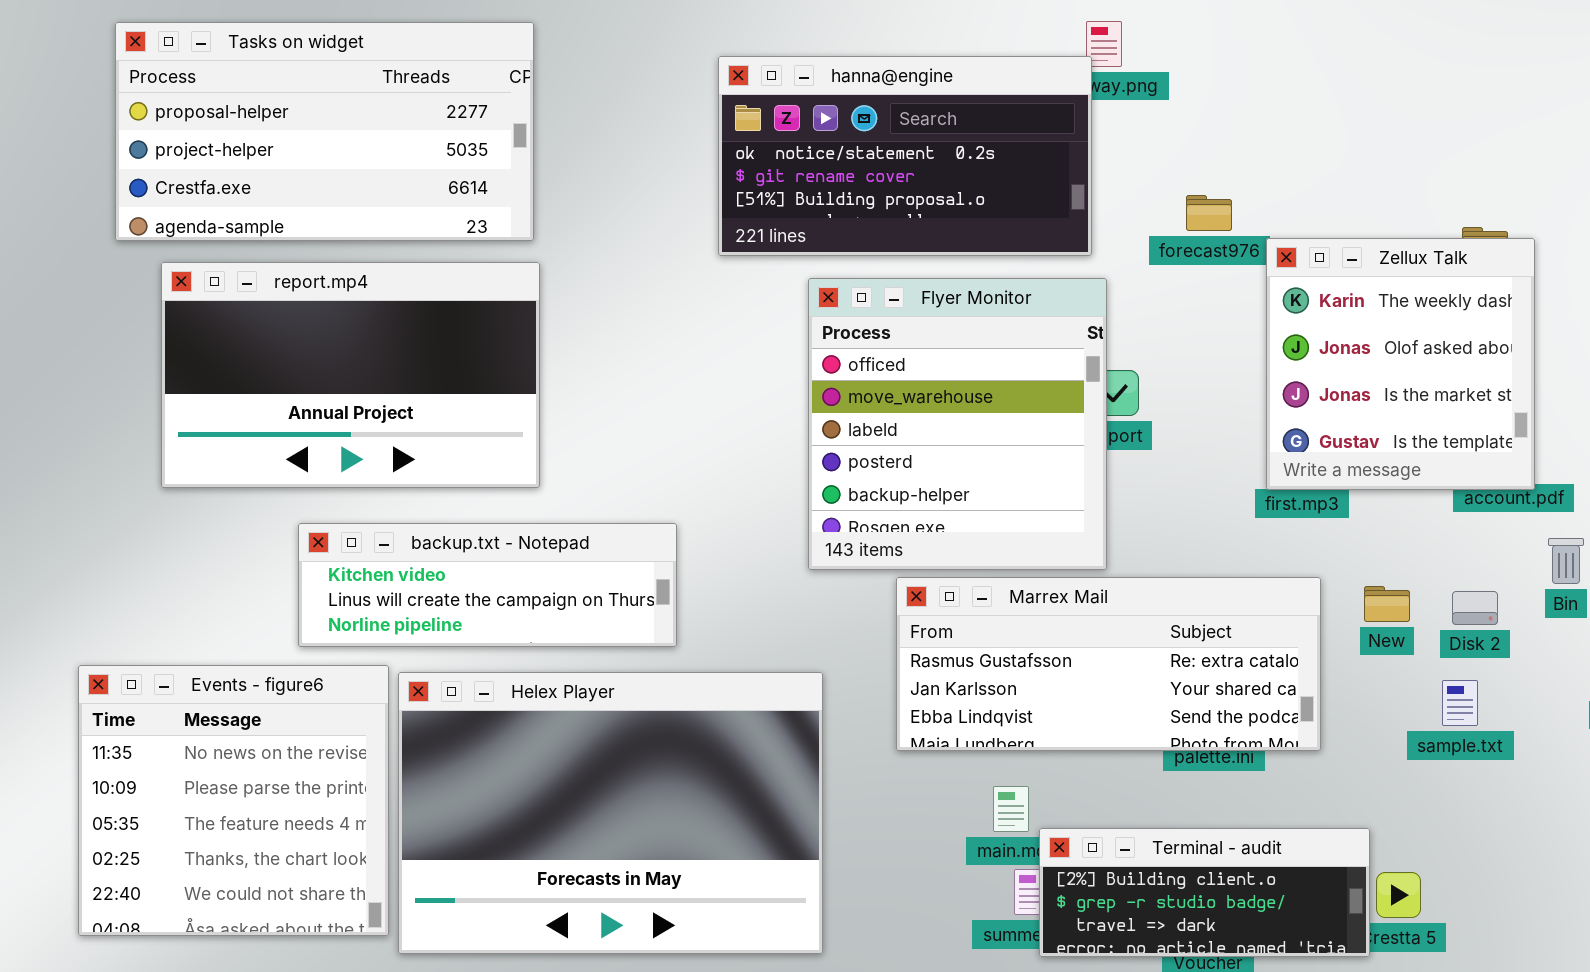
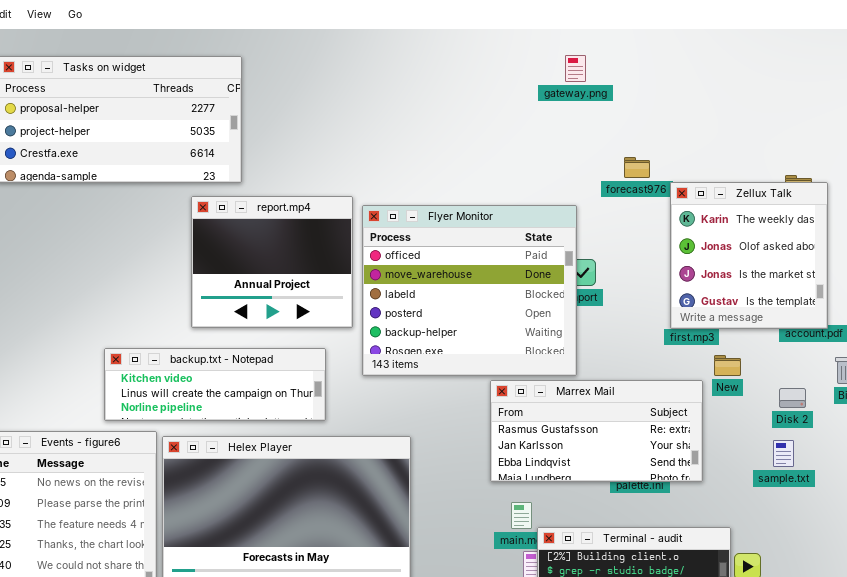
hanna@engine: [718,56,1092,256] -> none, closed
report.mp4: [161,262,540,488] -> [191,196,353,328], moved, resized
Flyer Monitor: [808,278,1107,570] -> [362,205,577,376], resized
Marrex Mail: [896,577,1321,751] -> [490,380,703,482], resized
New: [1364,586,1410,622] -> [714,355,741,376], moved

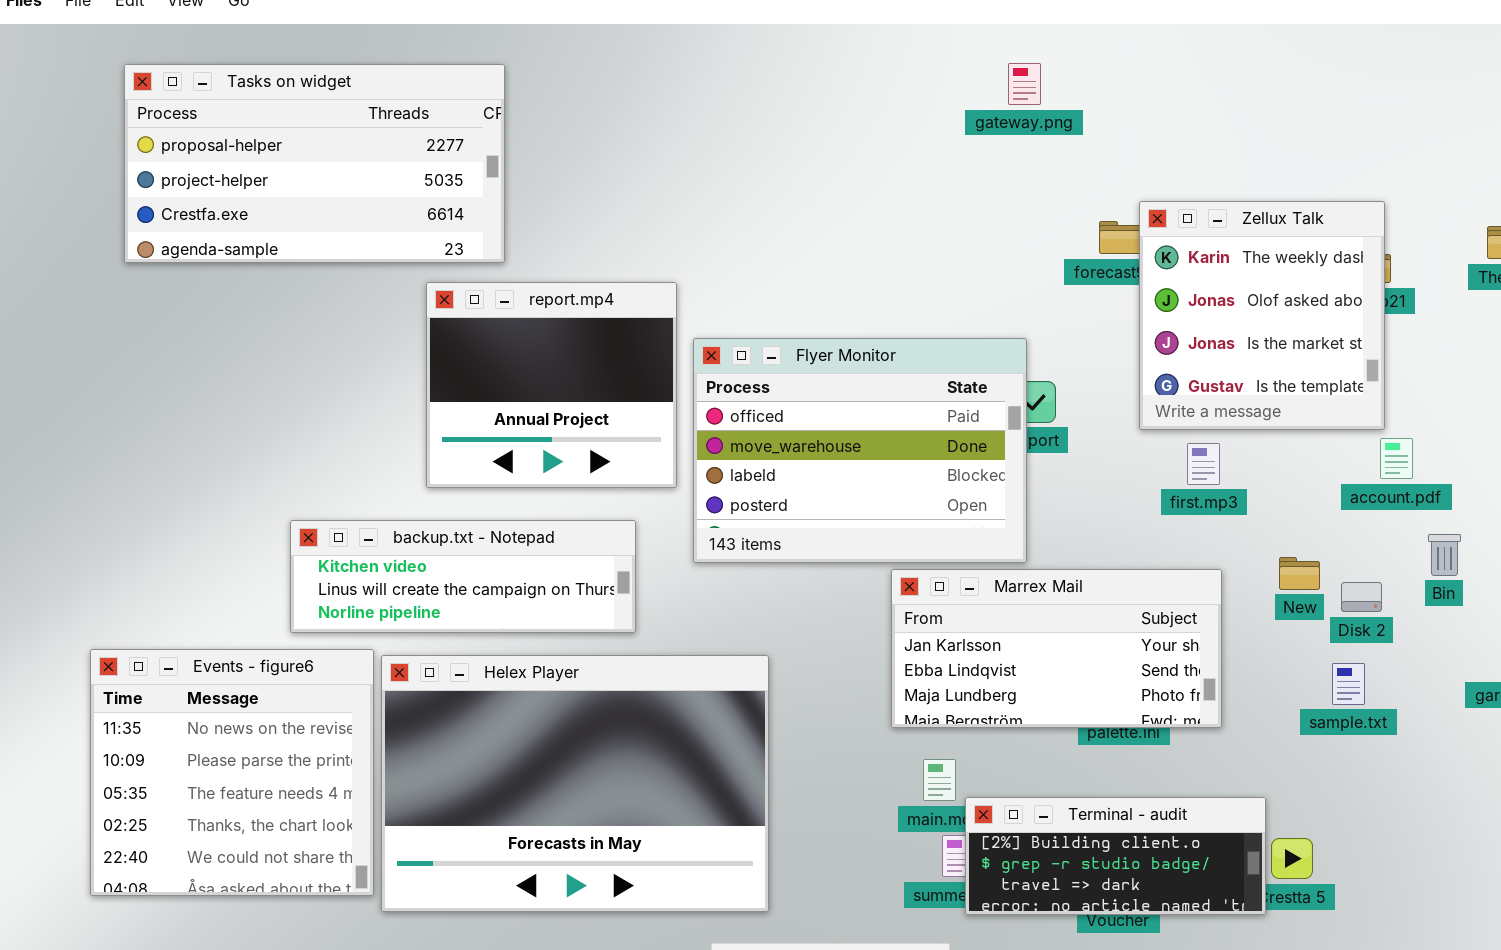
Zellux Talk: [670,182,828,329] -> [1139,201,1385,430], moved
Flyer Monitor: [362,205,577,376] -> [693,338,1027,563], resized
New: [714,355,741,376] -> [1279,557,1320,590], moved
Marrex Mail: [490,380,703,482] -> [891,569,1222,728], scrolled down 1 row

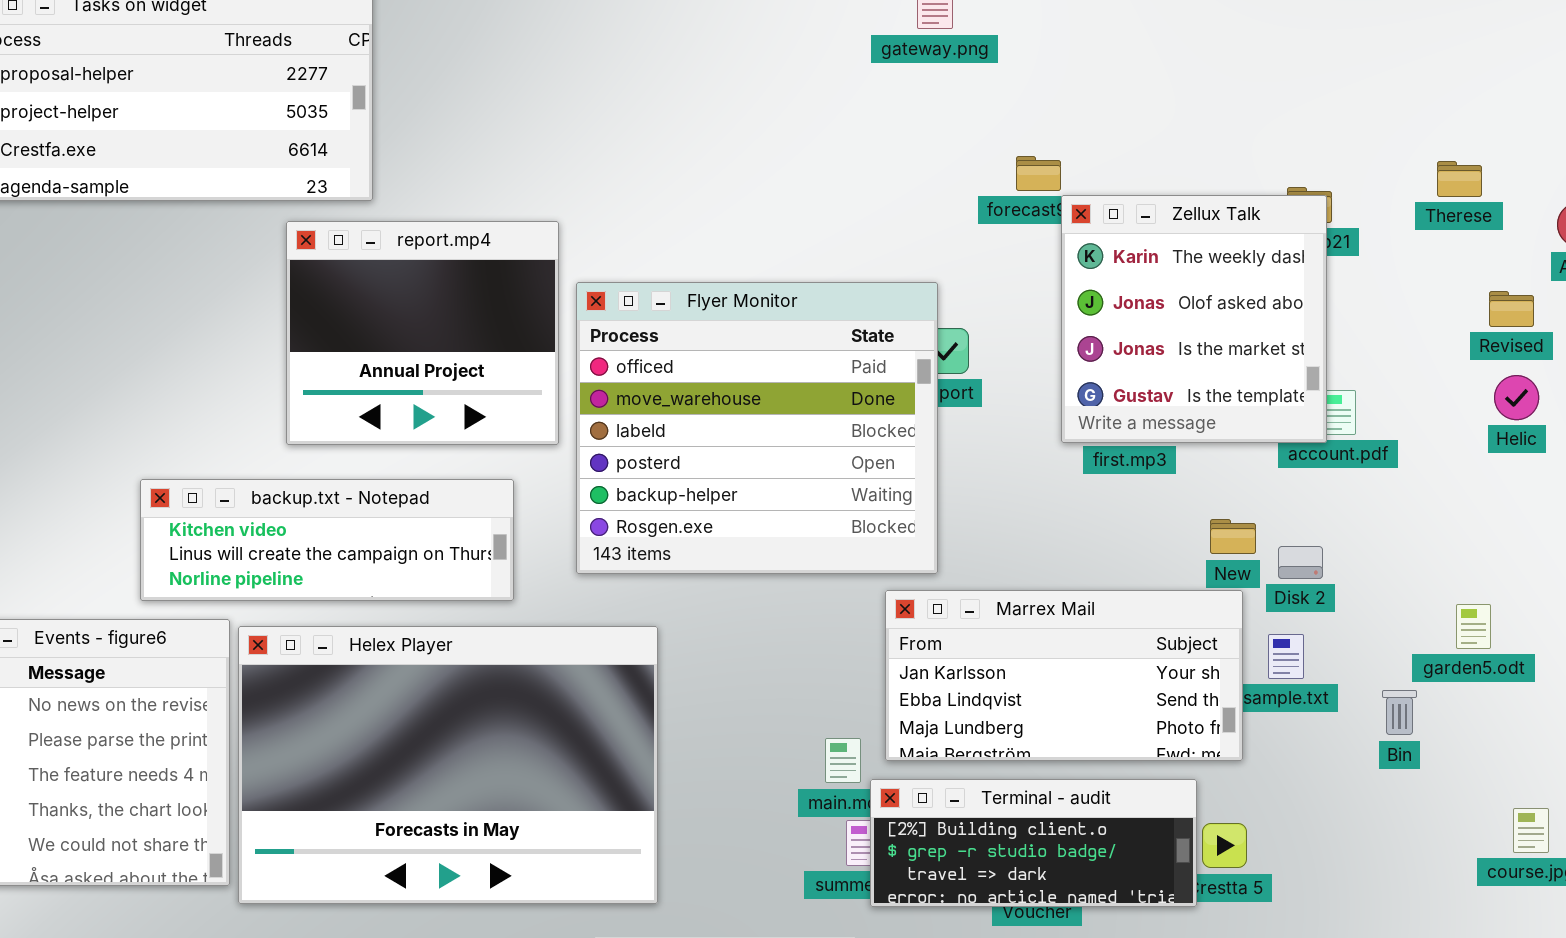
Zellux Talk: [1139,201,1385,430] -> [1061,195,1327,443], moved
Flyer Monitor: [693,338,1027,563] -> [576,282,938,574], resized
Bin: [1428,534,1461,576] -> [1382,690,1417,735], moved
Marrex Mail: [891,569,1222,728] -> [885,590,1243,761], moved

